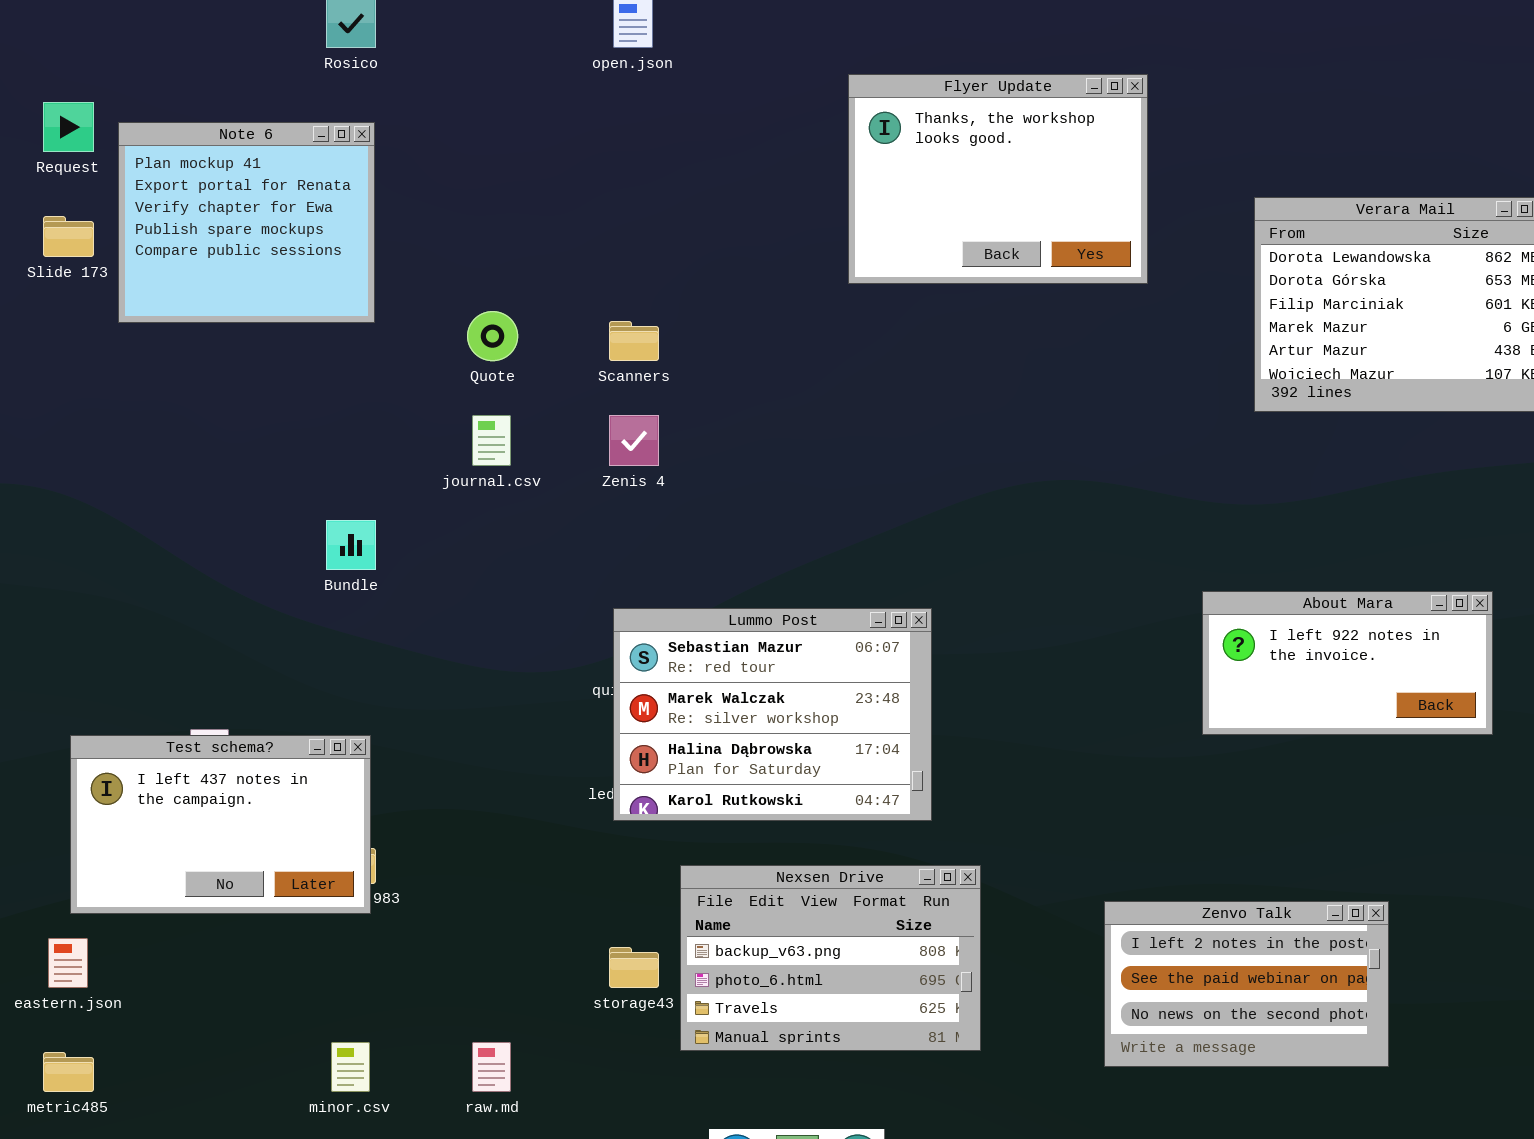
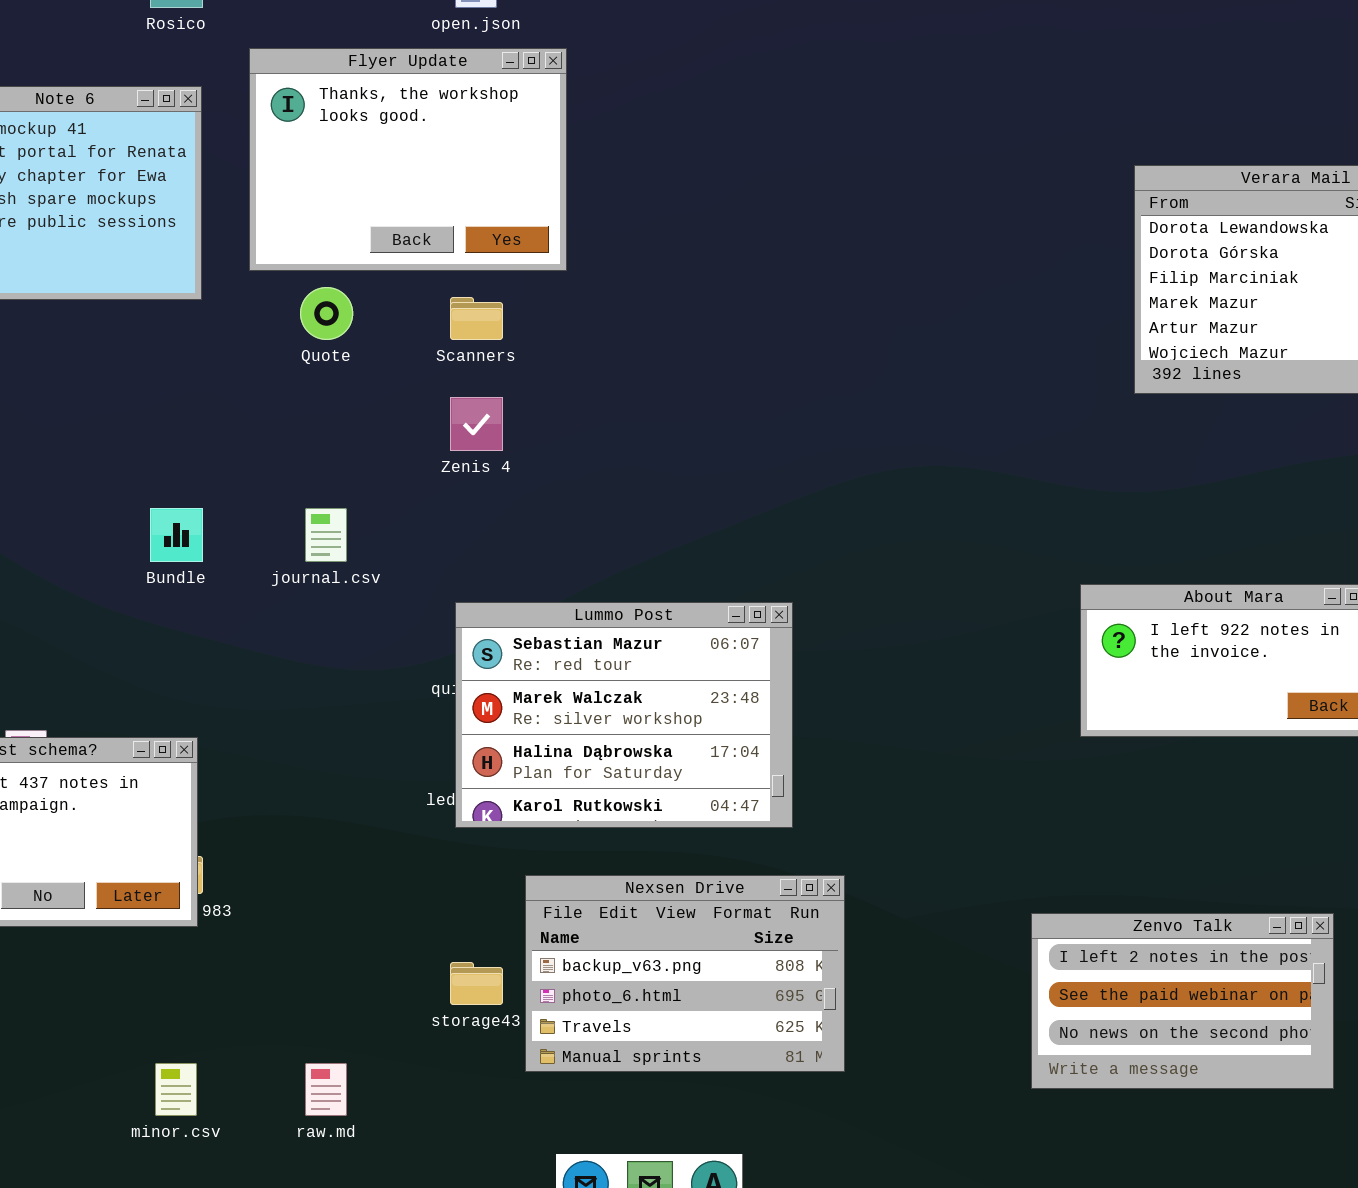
Flyer Update: [848,74,1148,284] -> [249,48,567,271], moved
journal.csv: [472,415,511,466] -> [305,508,347,562], moved
Zenvo Talk: [1104,901,1389,1067] -> [1031,913,1334,1089], moved

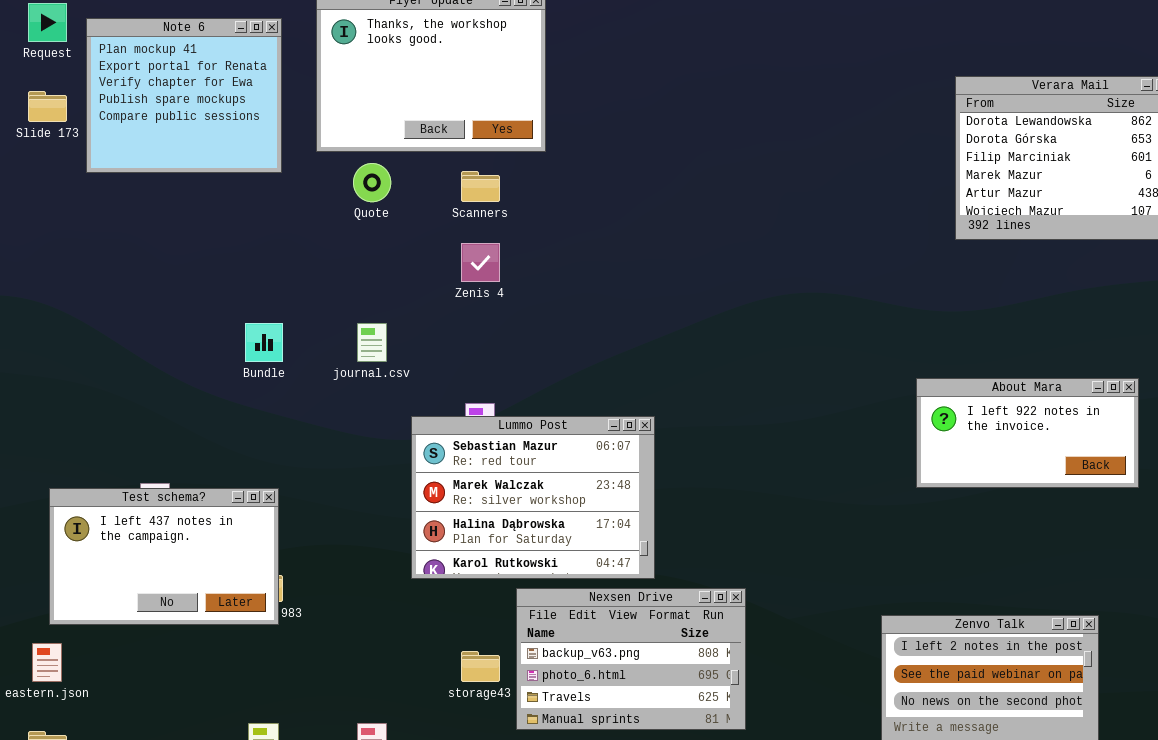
Lummo Post: [455,602,793,828] -> [411,416,655,579], moved

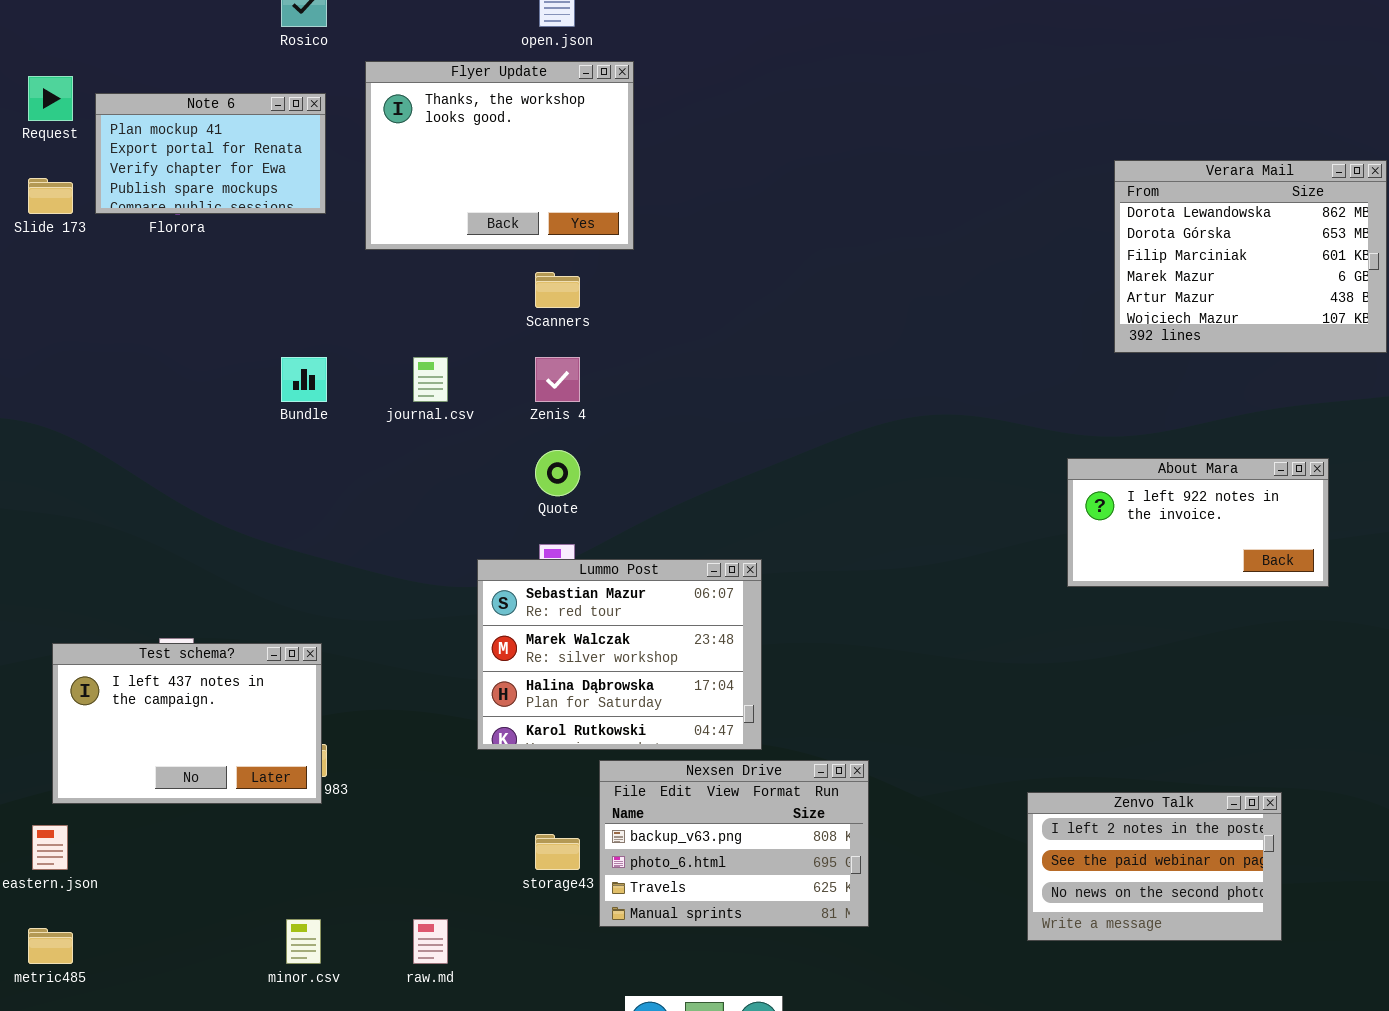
Note 6: [86,18,282,173] -> [95,93,326,214], resized
Quote: [353,163,391,202] -> [535,450,580,496], moved
Bundle: [245,323,283,362] -> [281,357,327,402], moved
journal.csv: [357,323,387,362] -> [413,357,448,402], moved
About Mara: [916,378,1139,488] -> [1067,458,1329,587], moved

